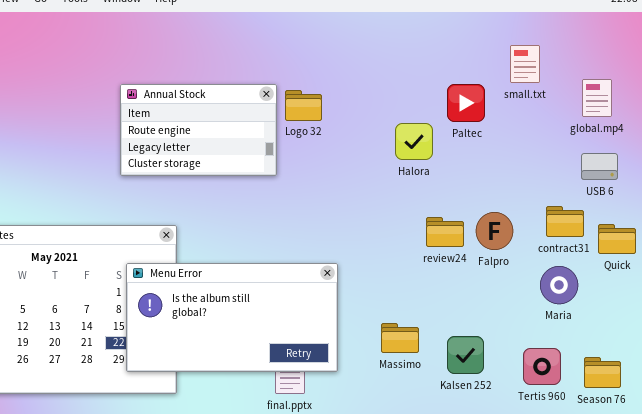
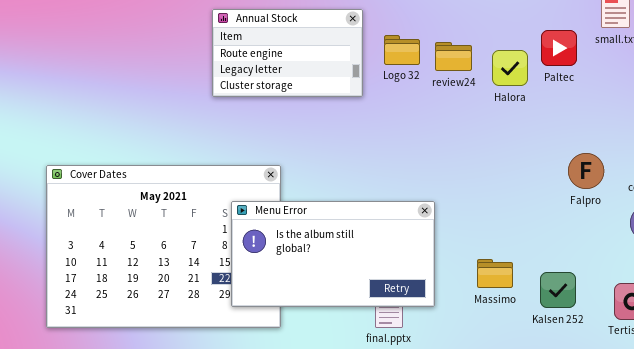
Annual Stock: [120,84,277,176] -> [212,9,363,97], moved
Halora: [395,123,433,160] -> [492,50,528,86], moved
review24: [426,217,464,247] -> [435,42,472,71], moved

